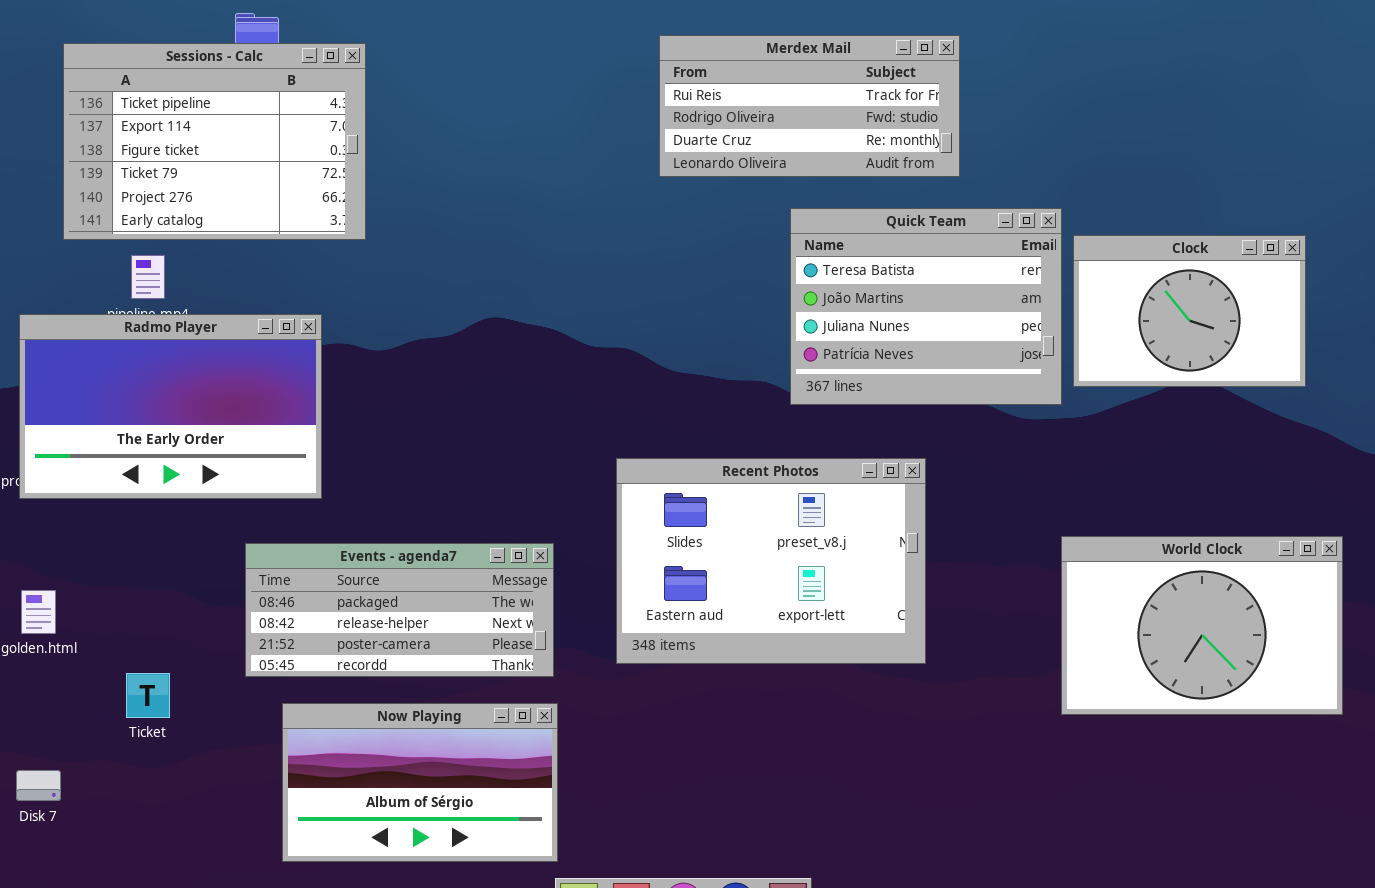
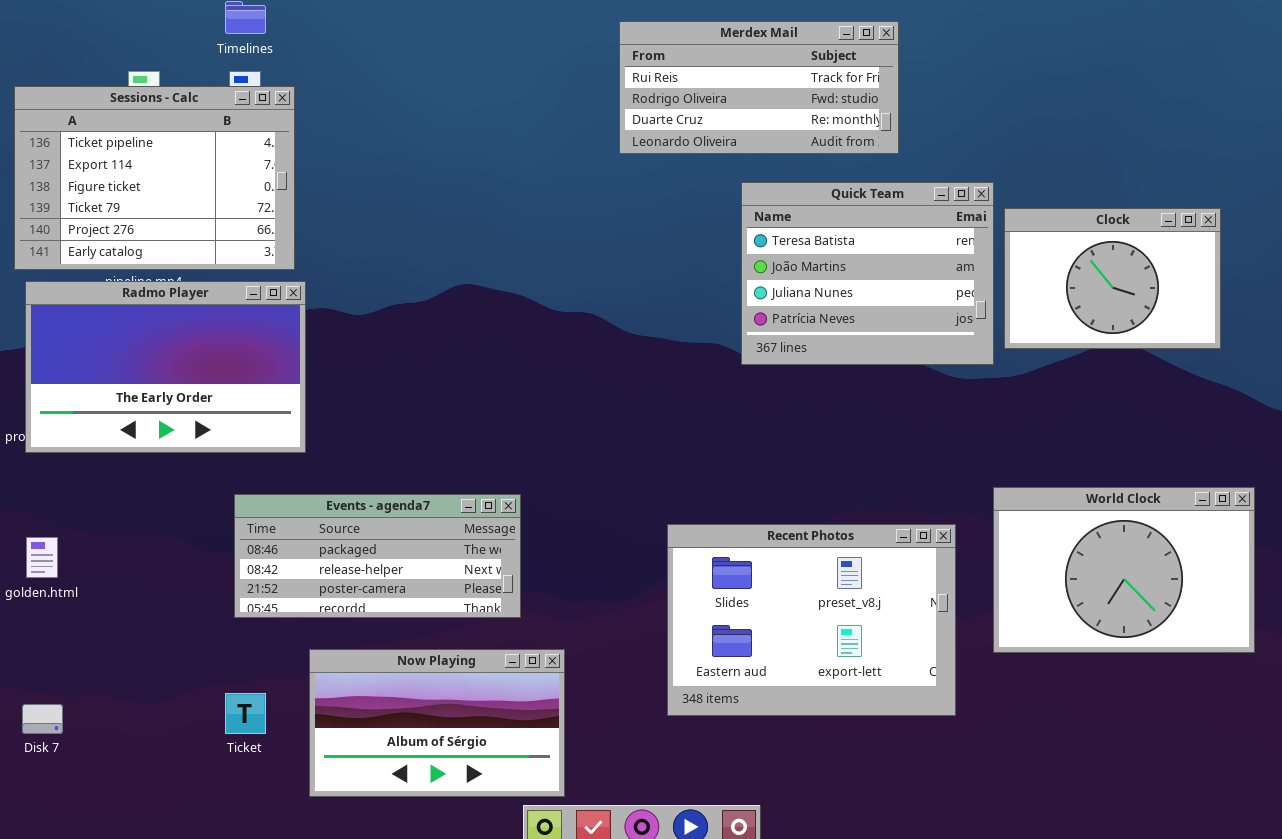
Sessions - Calc: [63,43,366,240] -> [14,86,295,270], moved
Recent Photos: [616,458,926,664] -> [667,524,956,716], moved
Ticket: [126,673,170,718] -> [225,693,266,734], moved
Now Playing: [282,703,558,862] -> [309,649,565,797], moved

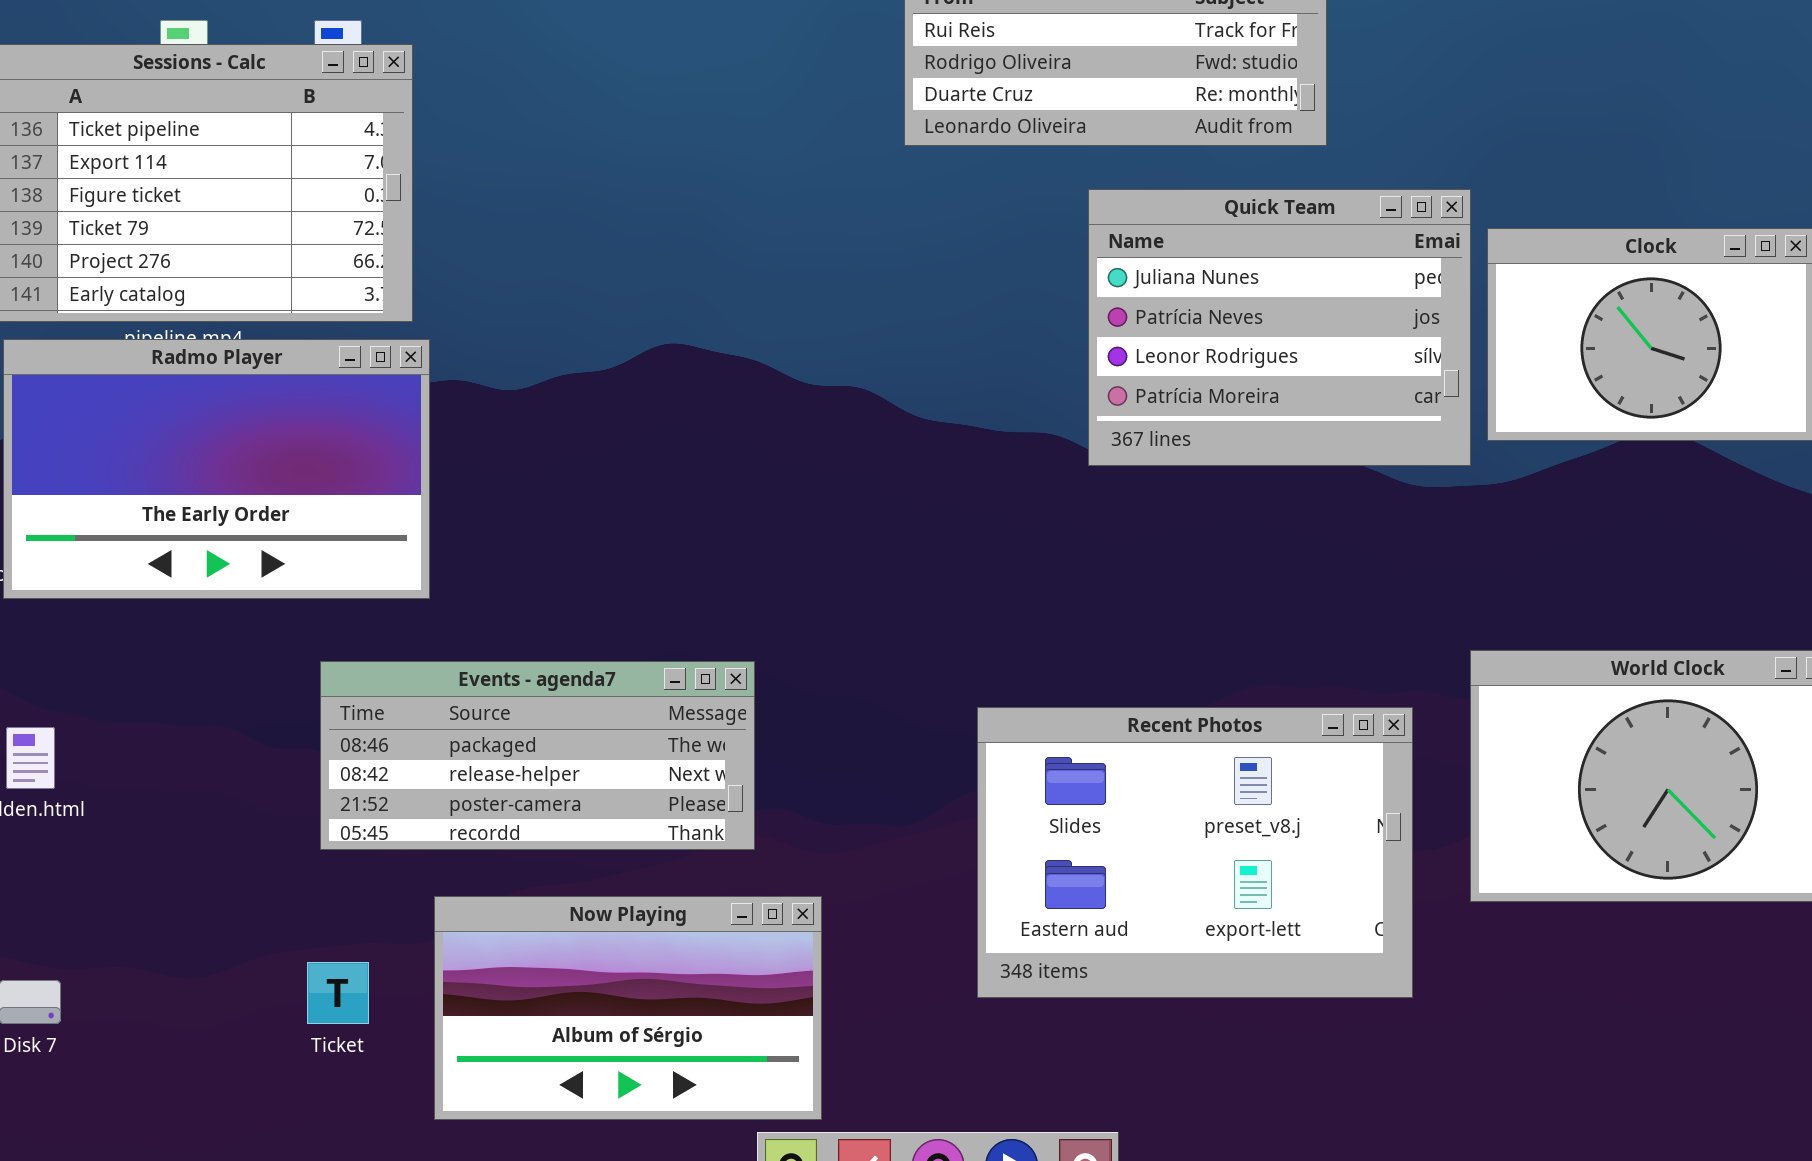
Quick Team: [741,182,994,365] -> [1088,189,1471,466], scrolled down 2 rows

